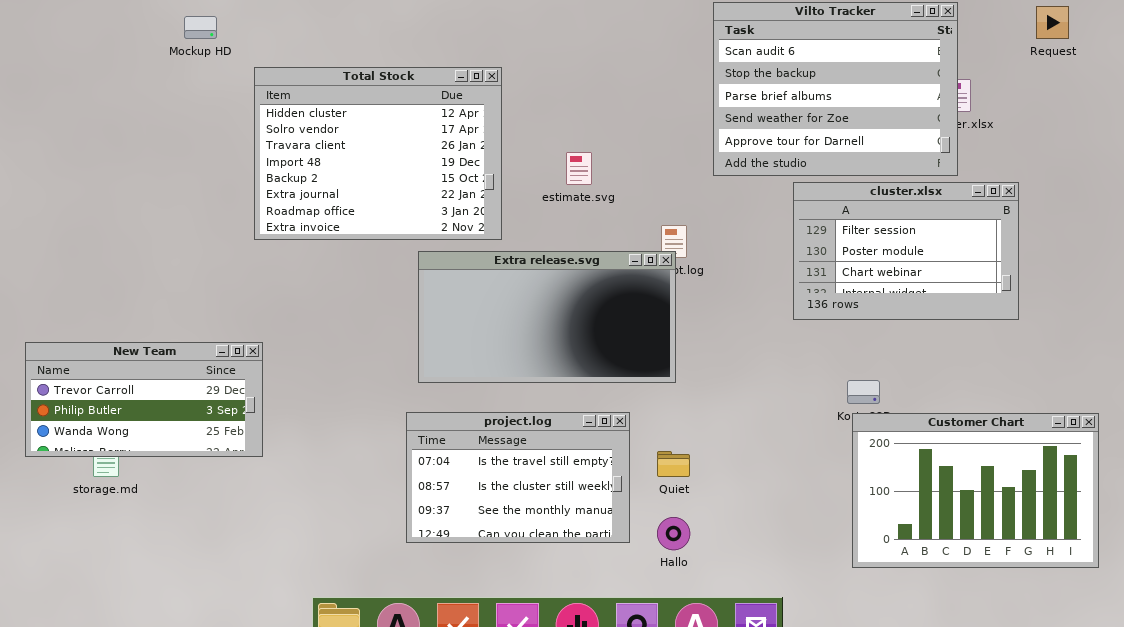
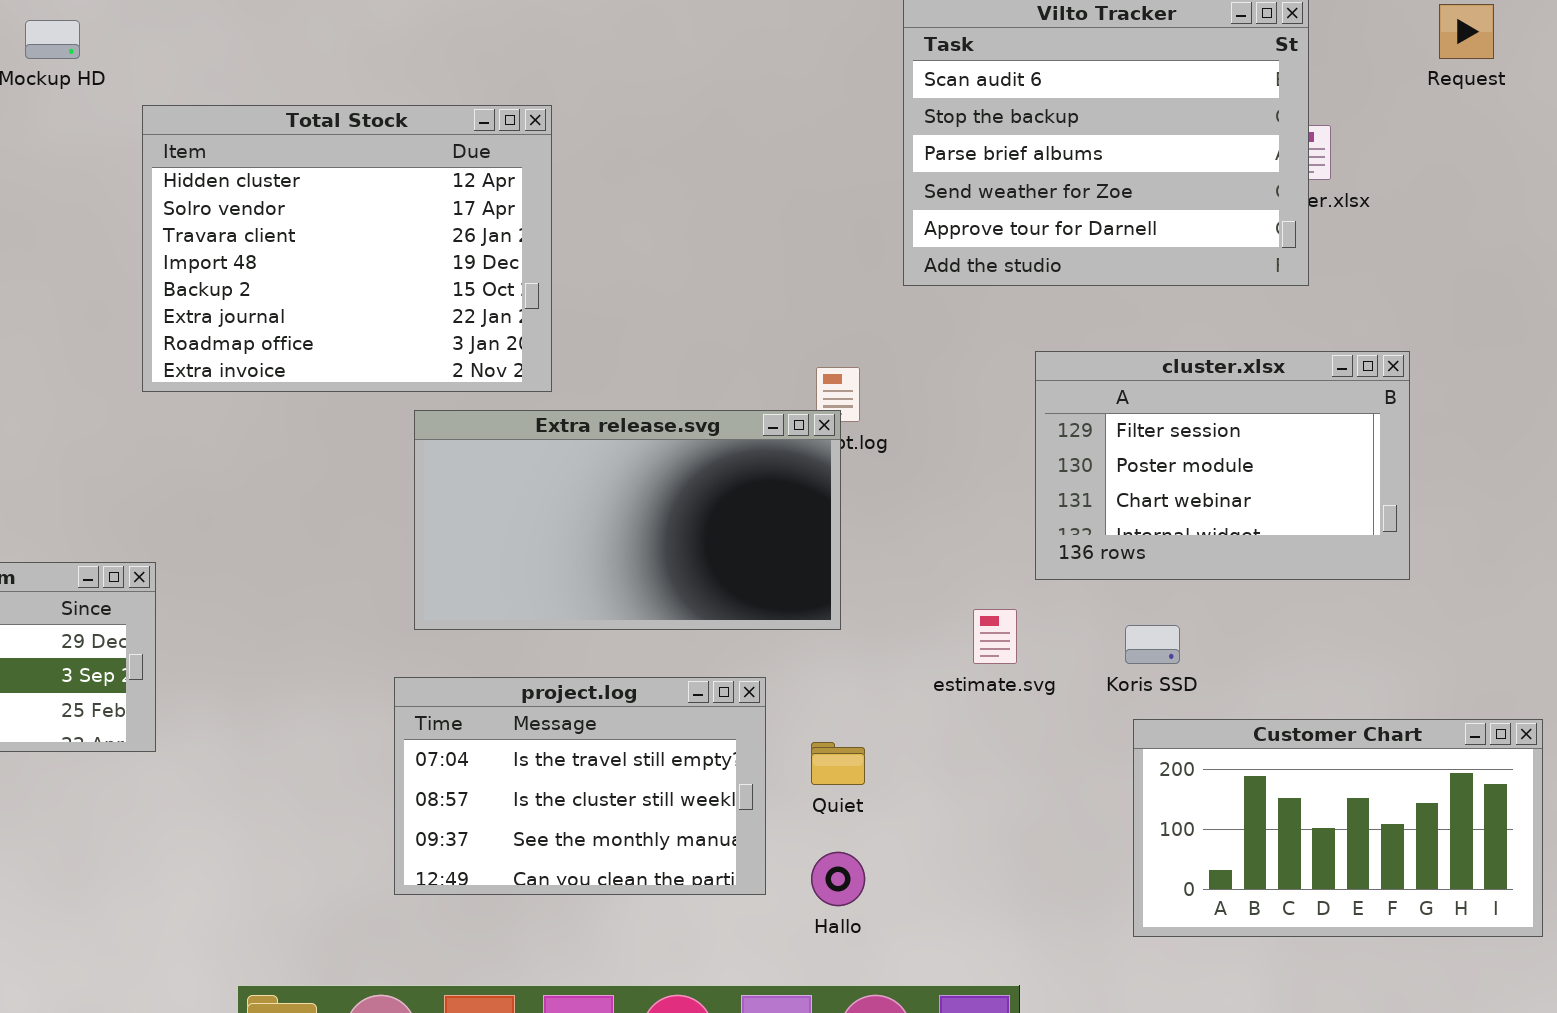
estimate.svg: [566,152,592,185] -> [973,609,1017,664], moved
cluster.xlsx: [793,182,1019,320] -> [1035,351,1410,580], moved
Customer Chart: [852,413,1099,568] -> [1133,719,1543,937], resized

